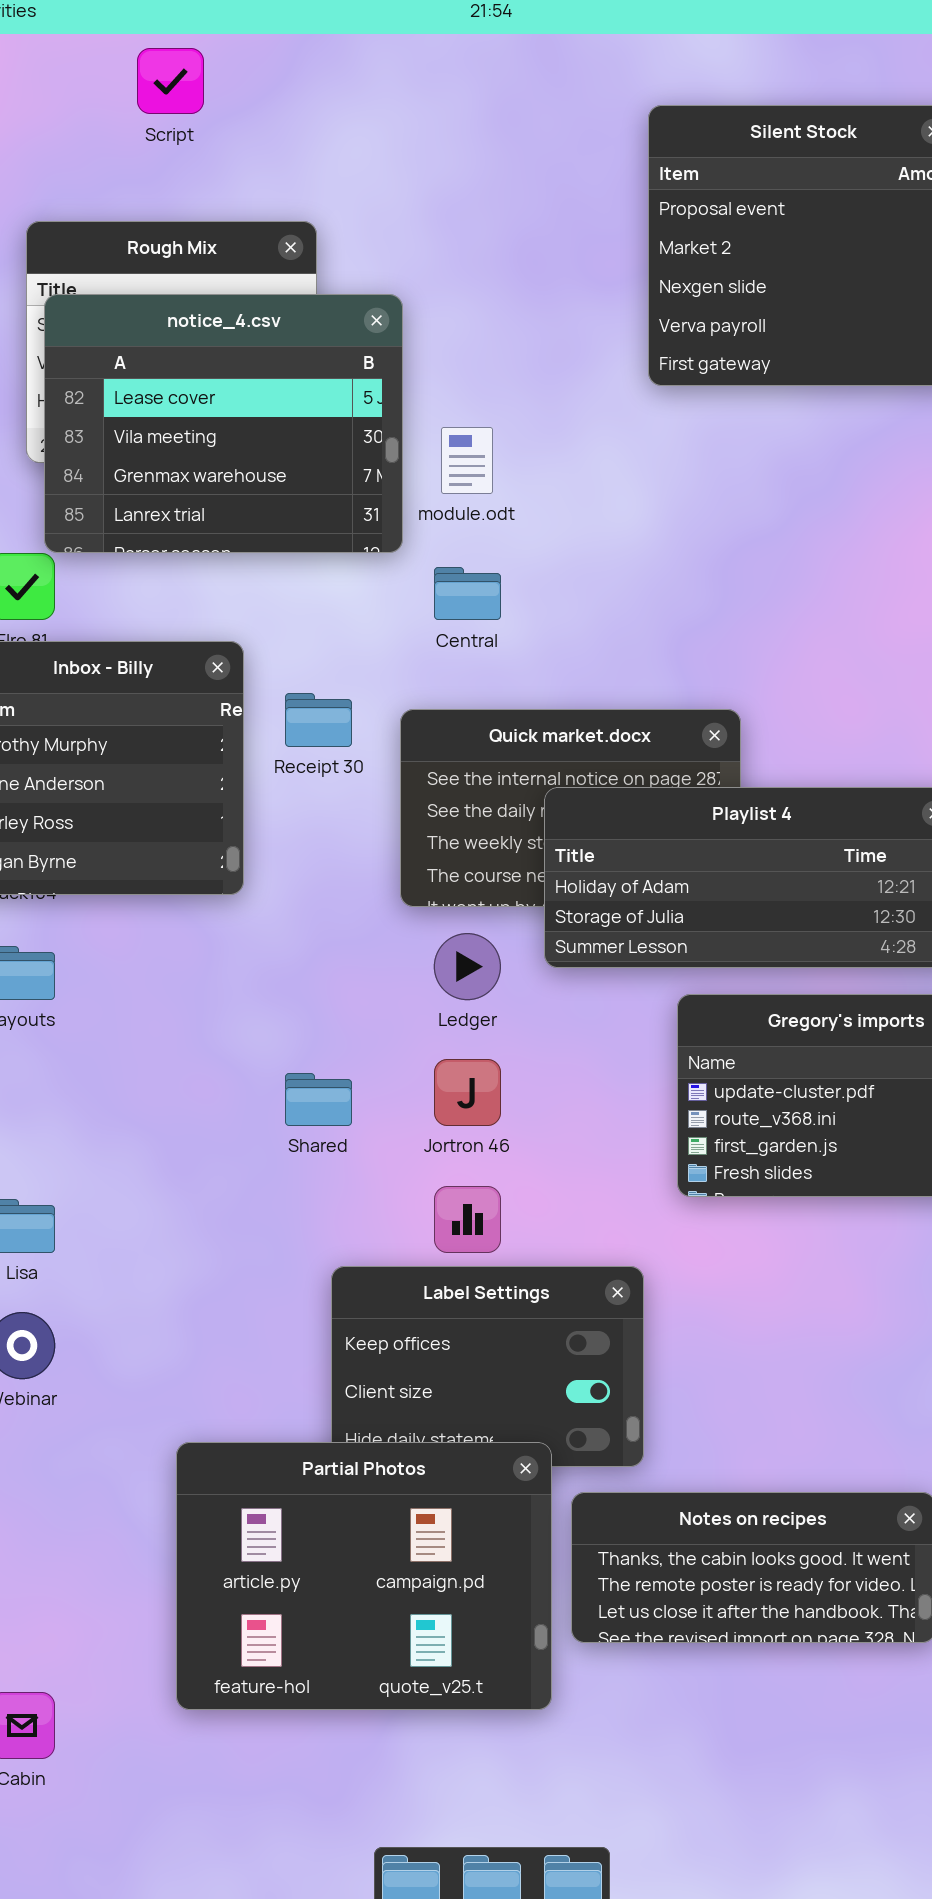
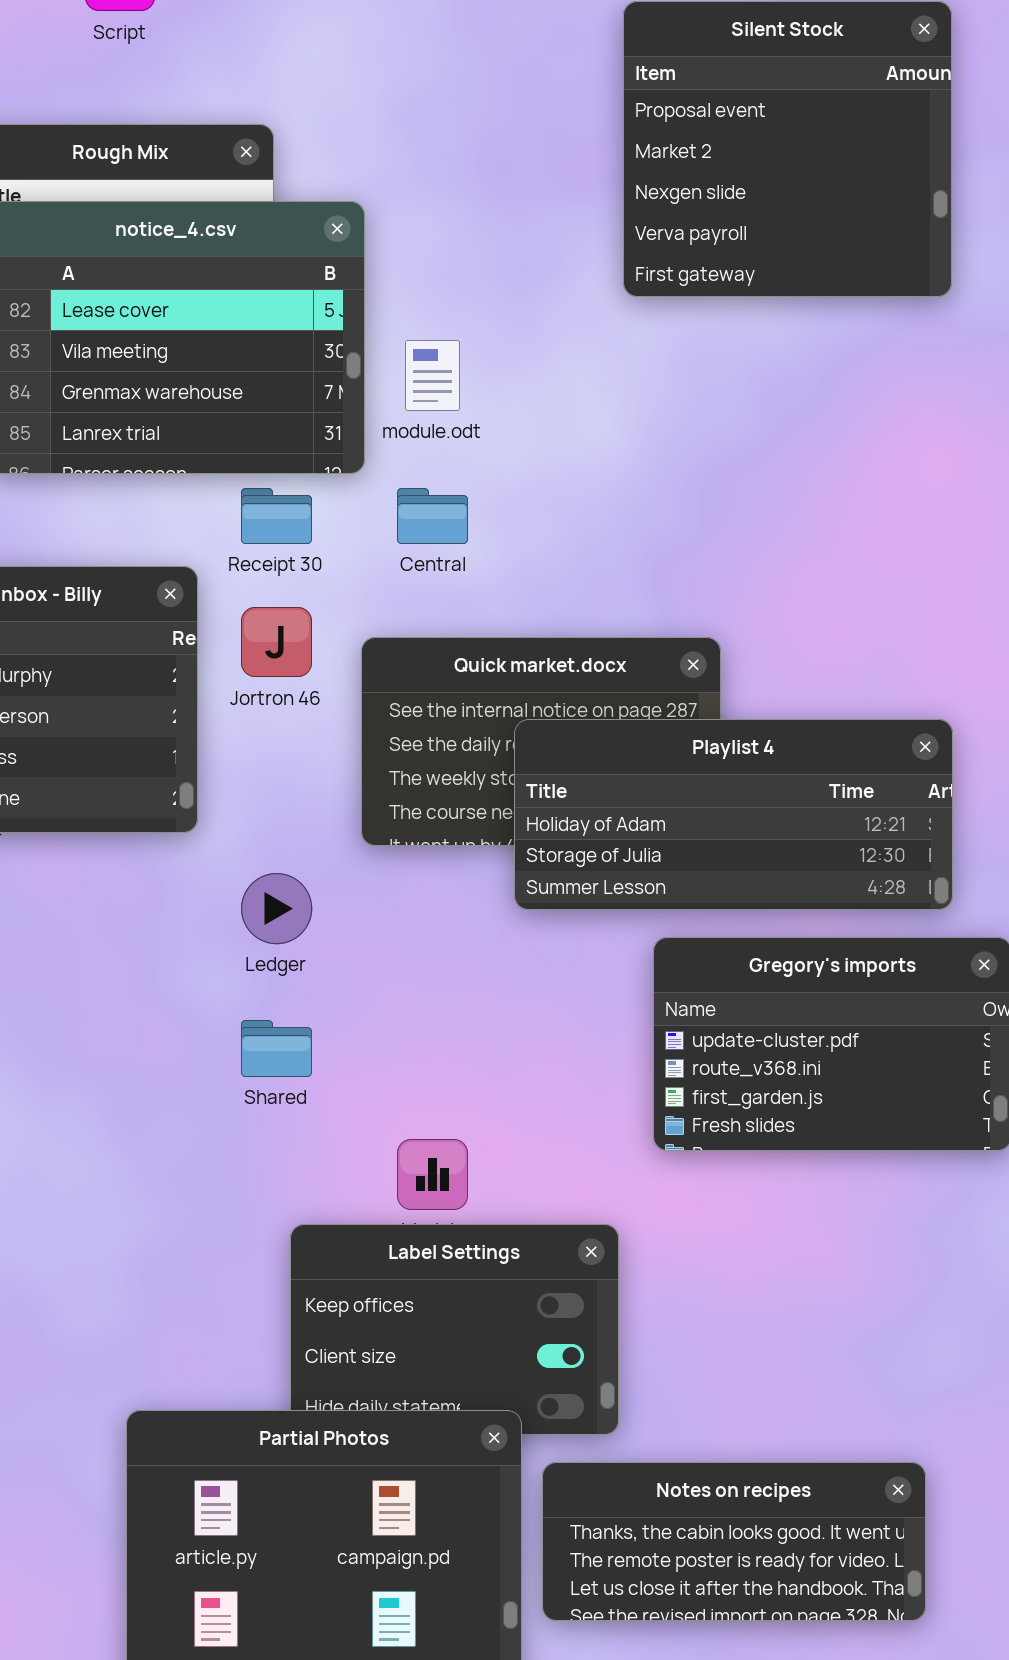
Receipt 30: [285,693,352,747] -> [241,488,312,544], moved
Ledger: [434,933,501,1000] -> [241,873,312,944], moved
Jortron 46: [434,1059,501,1126] -> [241,607,312,677], moved

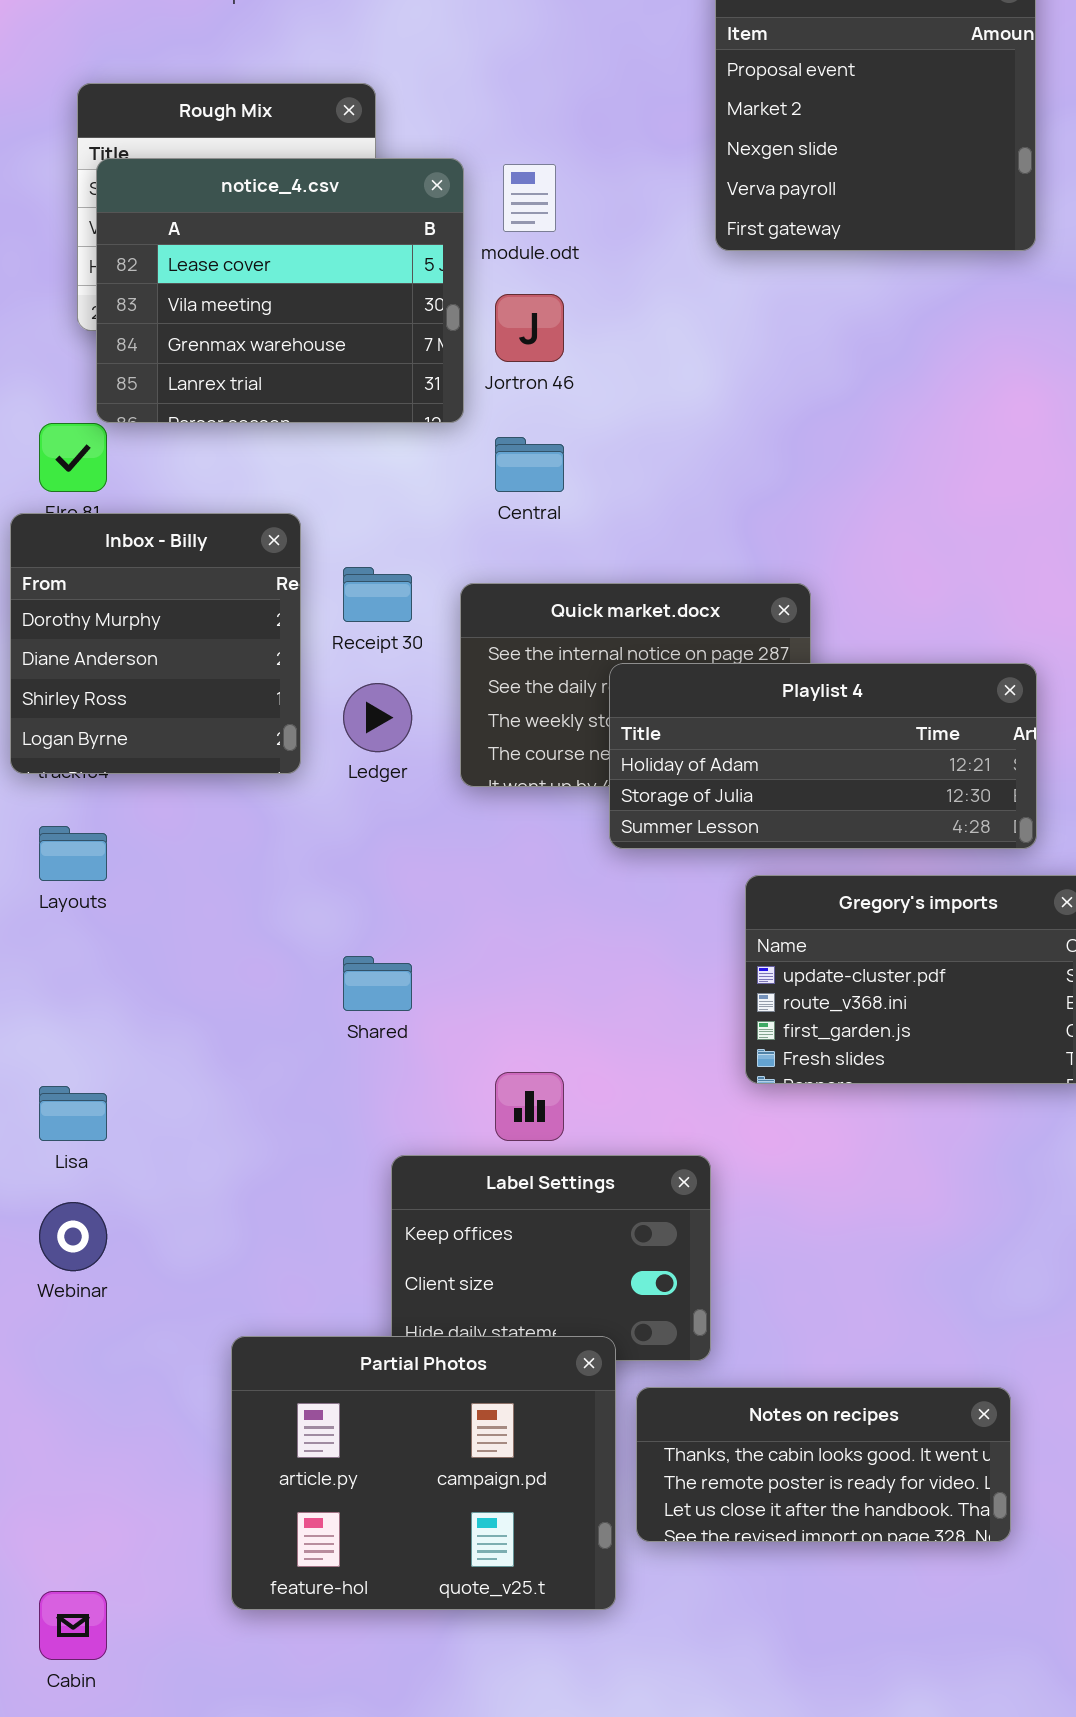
module.odt: [405,340,460,411] -> [503,164,556,232], moved
Receipt 30: [241,488,312,544] -> [343,567,412,622], moved
Jortron 46: [241,607,312,677] -> [495,294,564,362], moved
Ledger: [241,873,312,944] -> [343,683,412,752], moved

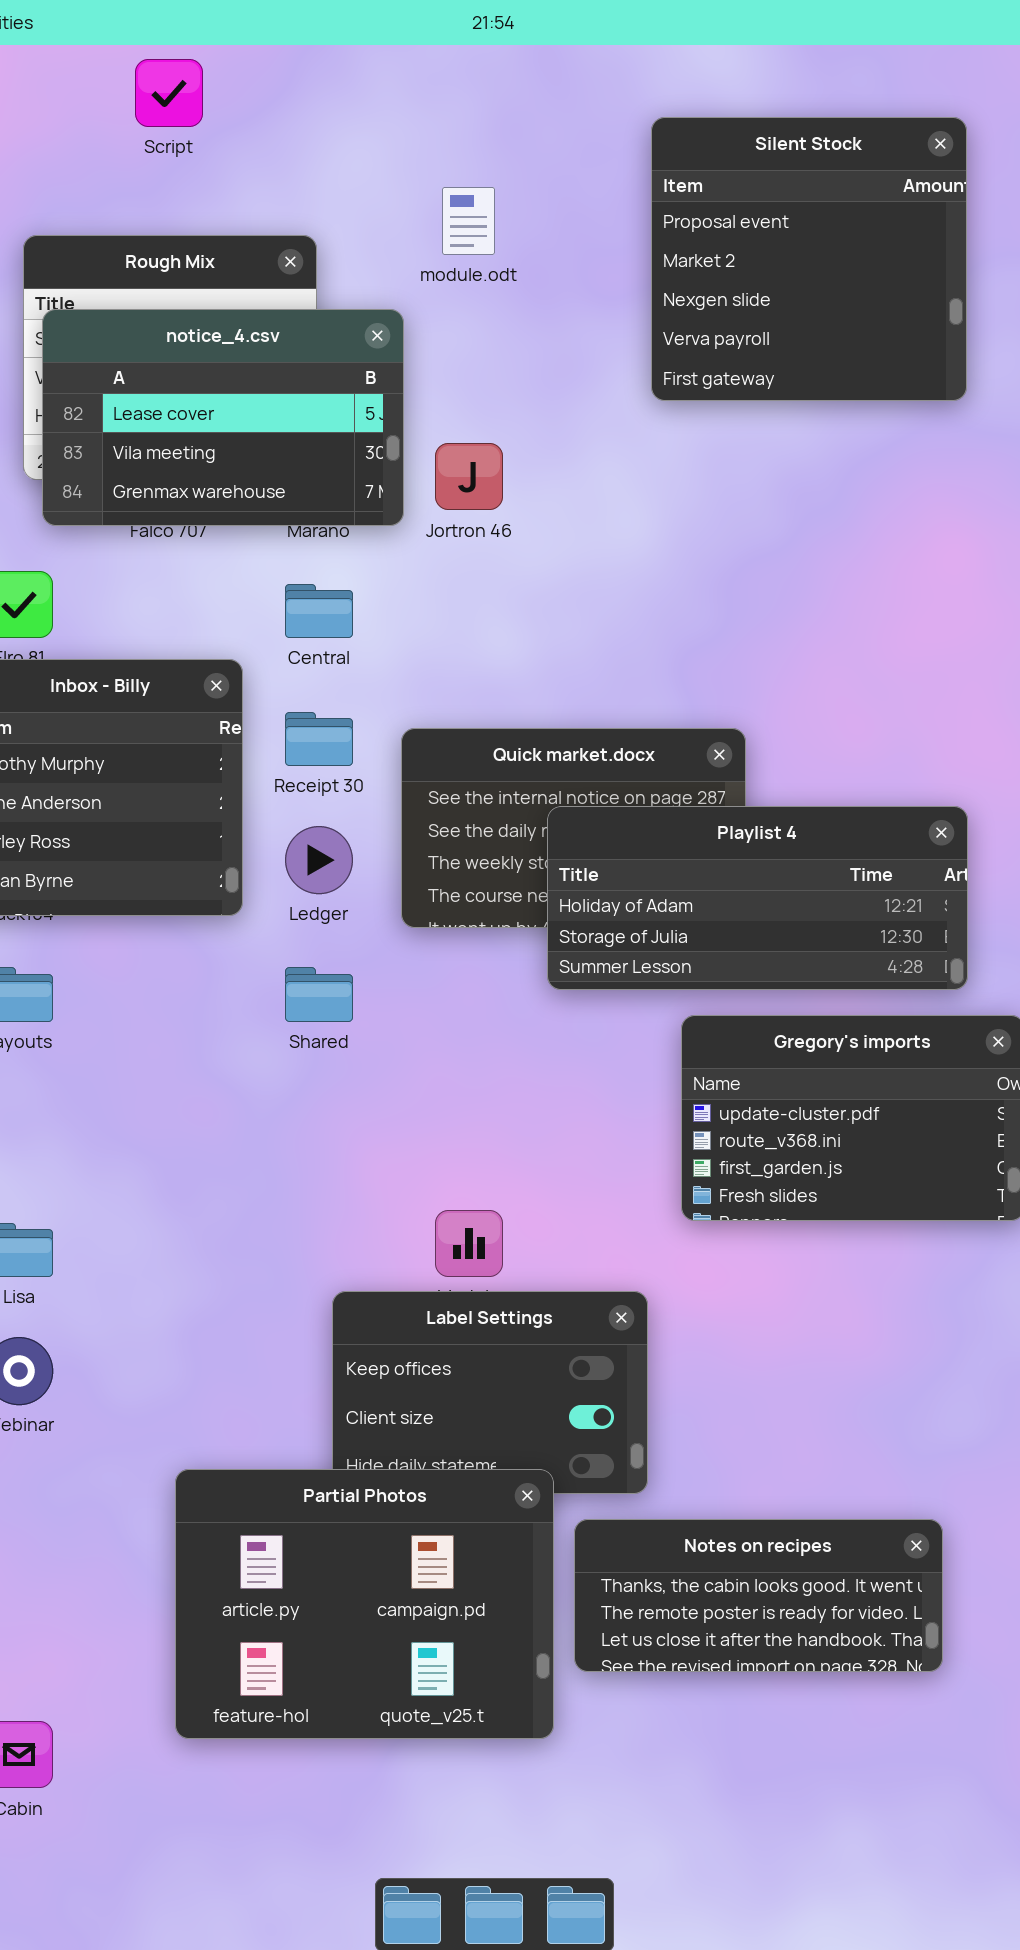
notice_4.csv: [96,158,464,423] -> [42,309,404,526], resized
module.odt: [503,164,556,232] -> [442,187,495,255], moved
Central: [495,437,564,492] -> [285,584,353,638], moved
Shared: [343,956,412,1011] -> [285,967,353,1022], moved

